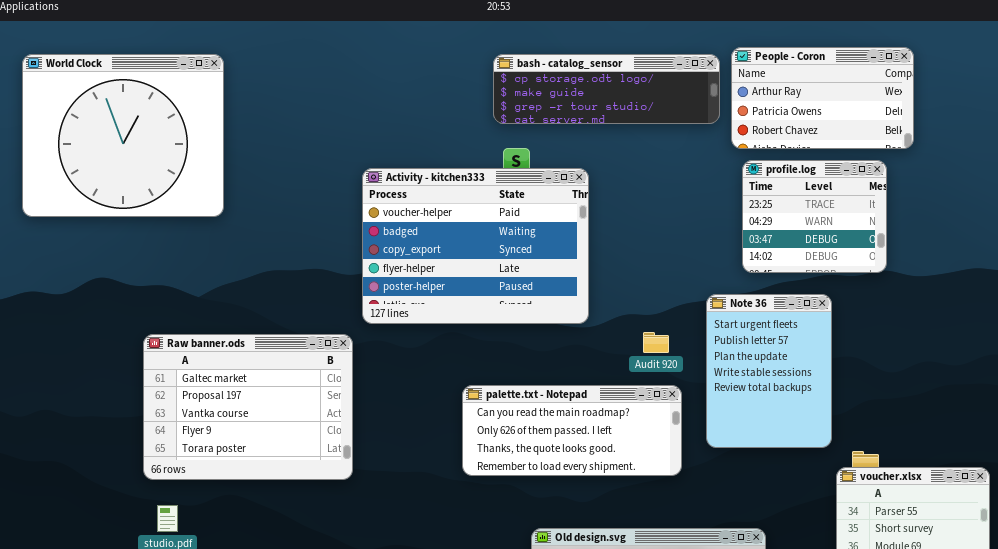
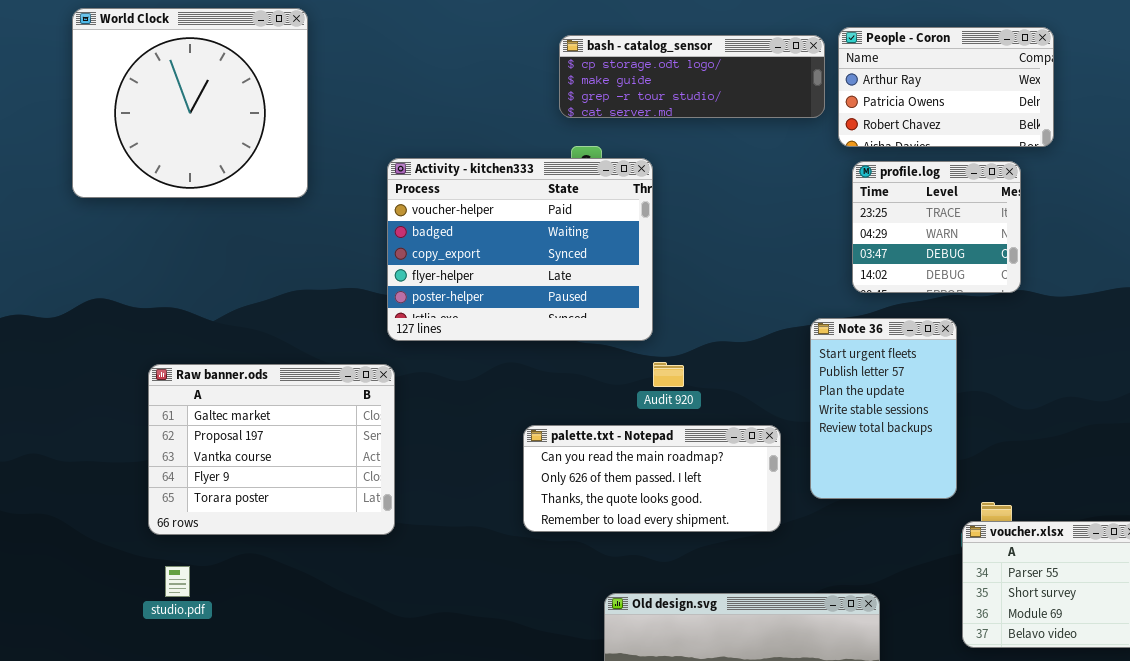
World Clock: [22,54,224,217] -> [72,8,308,198], moved
Activity - kitchen333: [362,168,589,324] -> [387,158,653,341], moved
Audit 920: [643,332,669,353] -> [653,362,684,387], moved

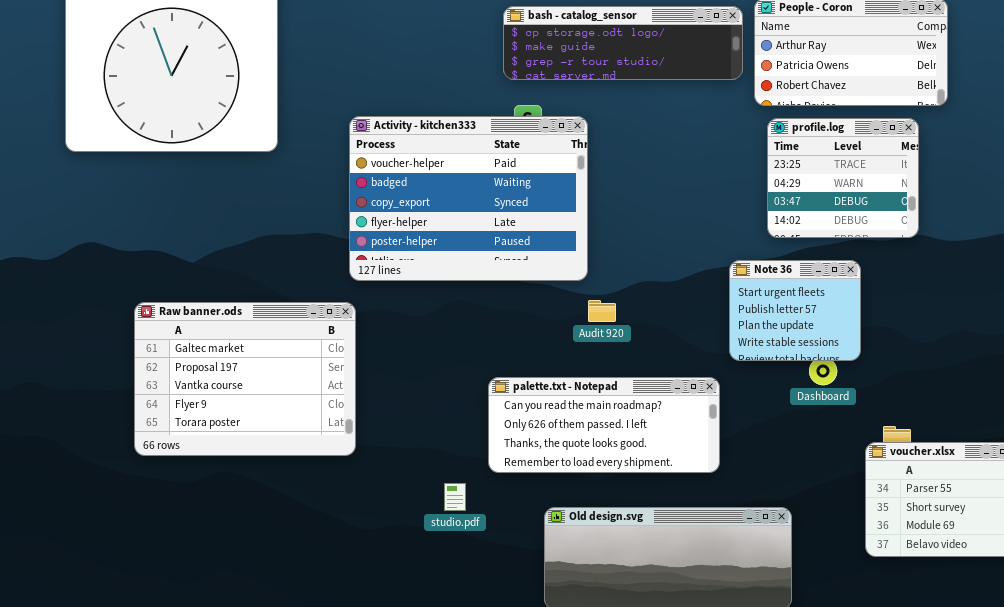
Note 36: [810,318,957,499] -> [729,260,861,361], resized
palette.txt - Notepad: [523,425,781,532] -> [488,377,720,473], moved
studio.pdf: [165,566,190,597] -> [444,483,466,511], moved

